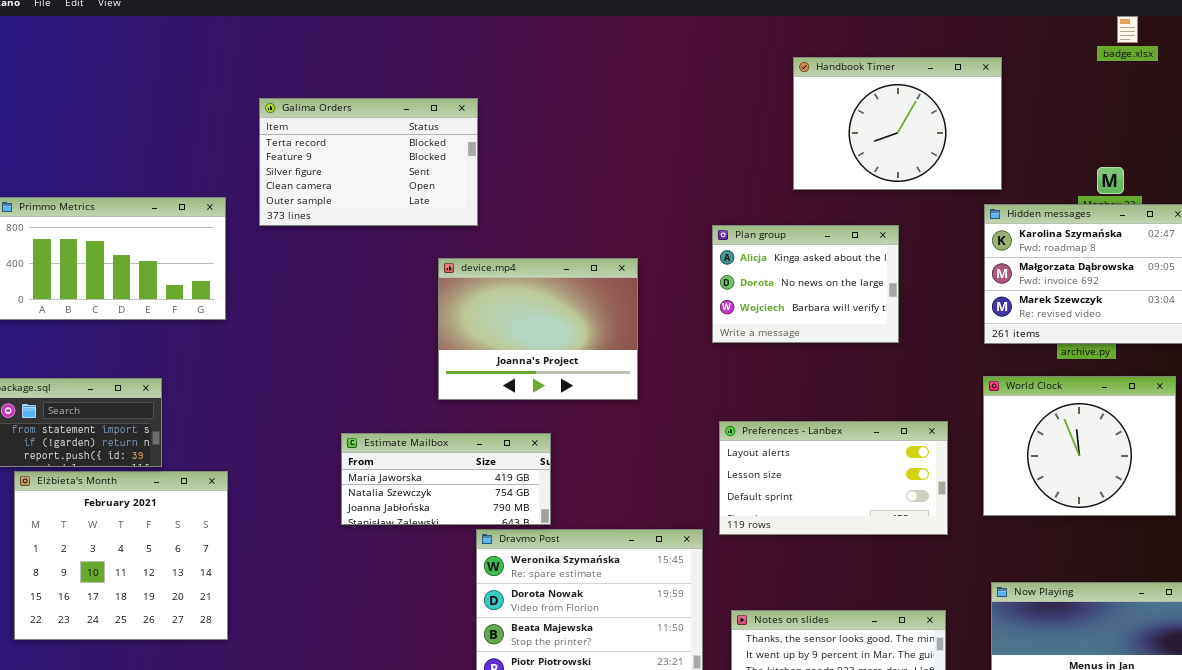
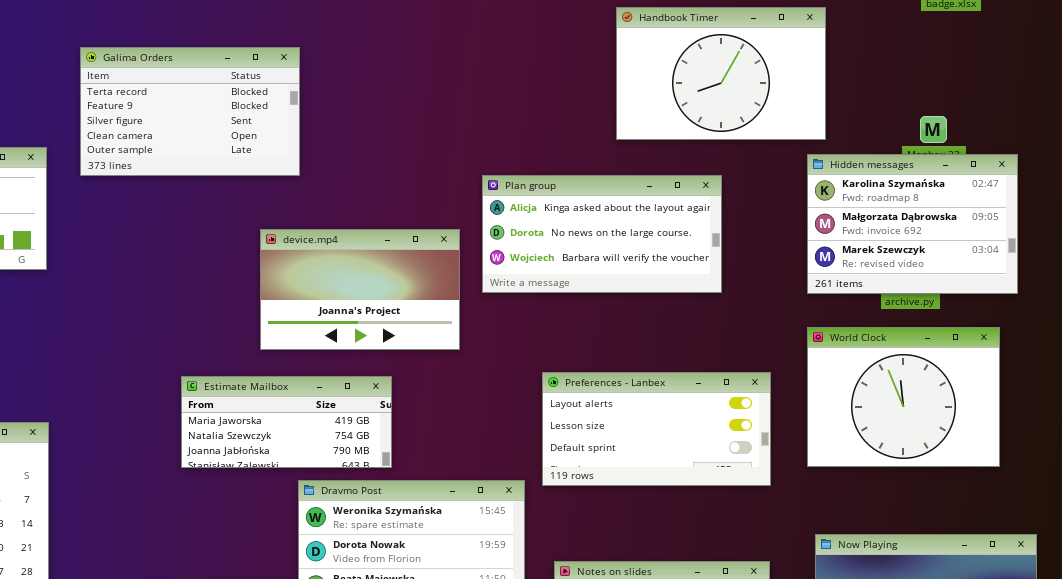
Plan group: [712,225,899,343] -> [482,175,722,293], resized
device.mp4: [438,258,638,400] -> [260,229,460,350], resized
Estimate Mailbox: [341,433,551,525] -> [181,376,392,468], moved

